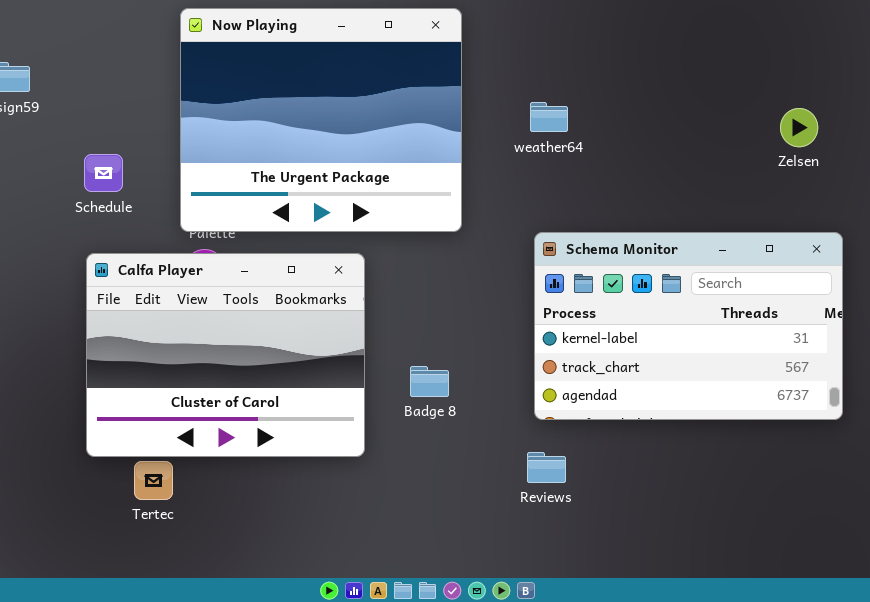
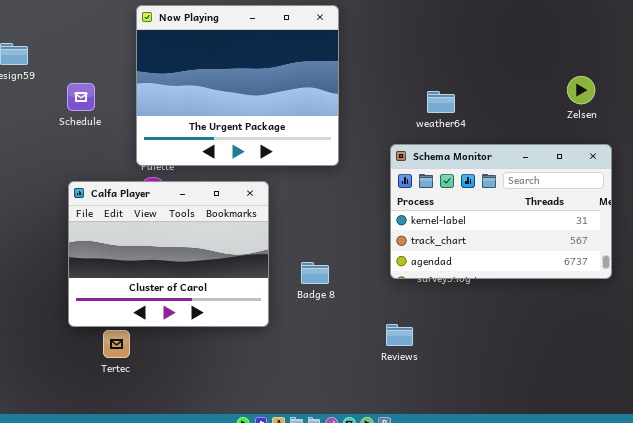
weather64: [530,102,568,132] -> [427,91,455,113], moved
Schedule: [84,154,123,192] -> [67,83,95,111], moved
Schema Monitor: [534,232,843,420] -> [390,144,612,279], moved

